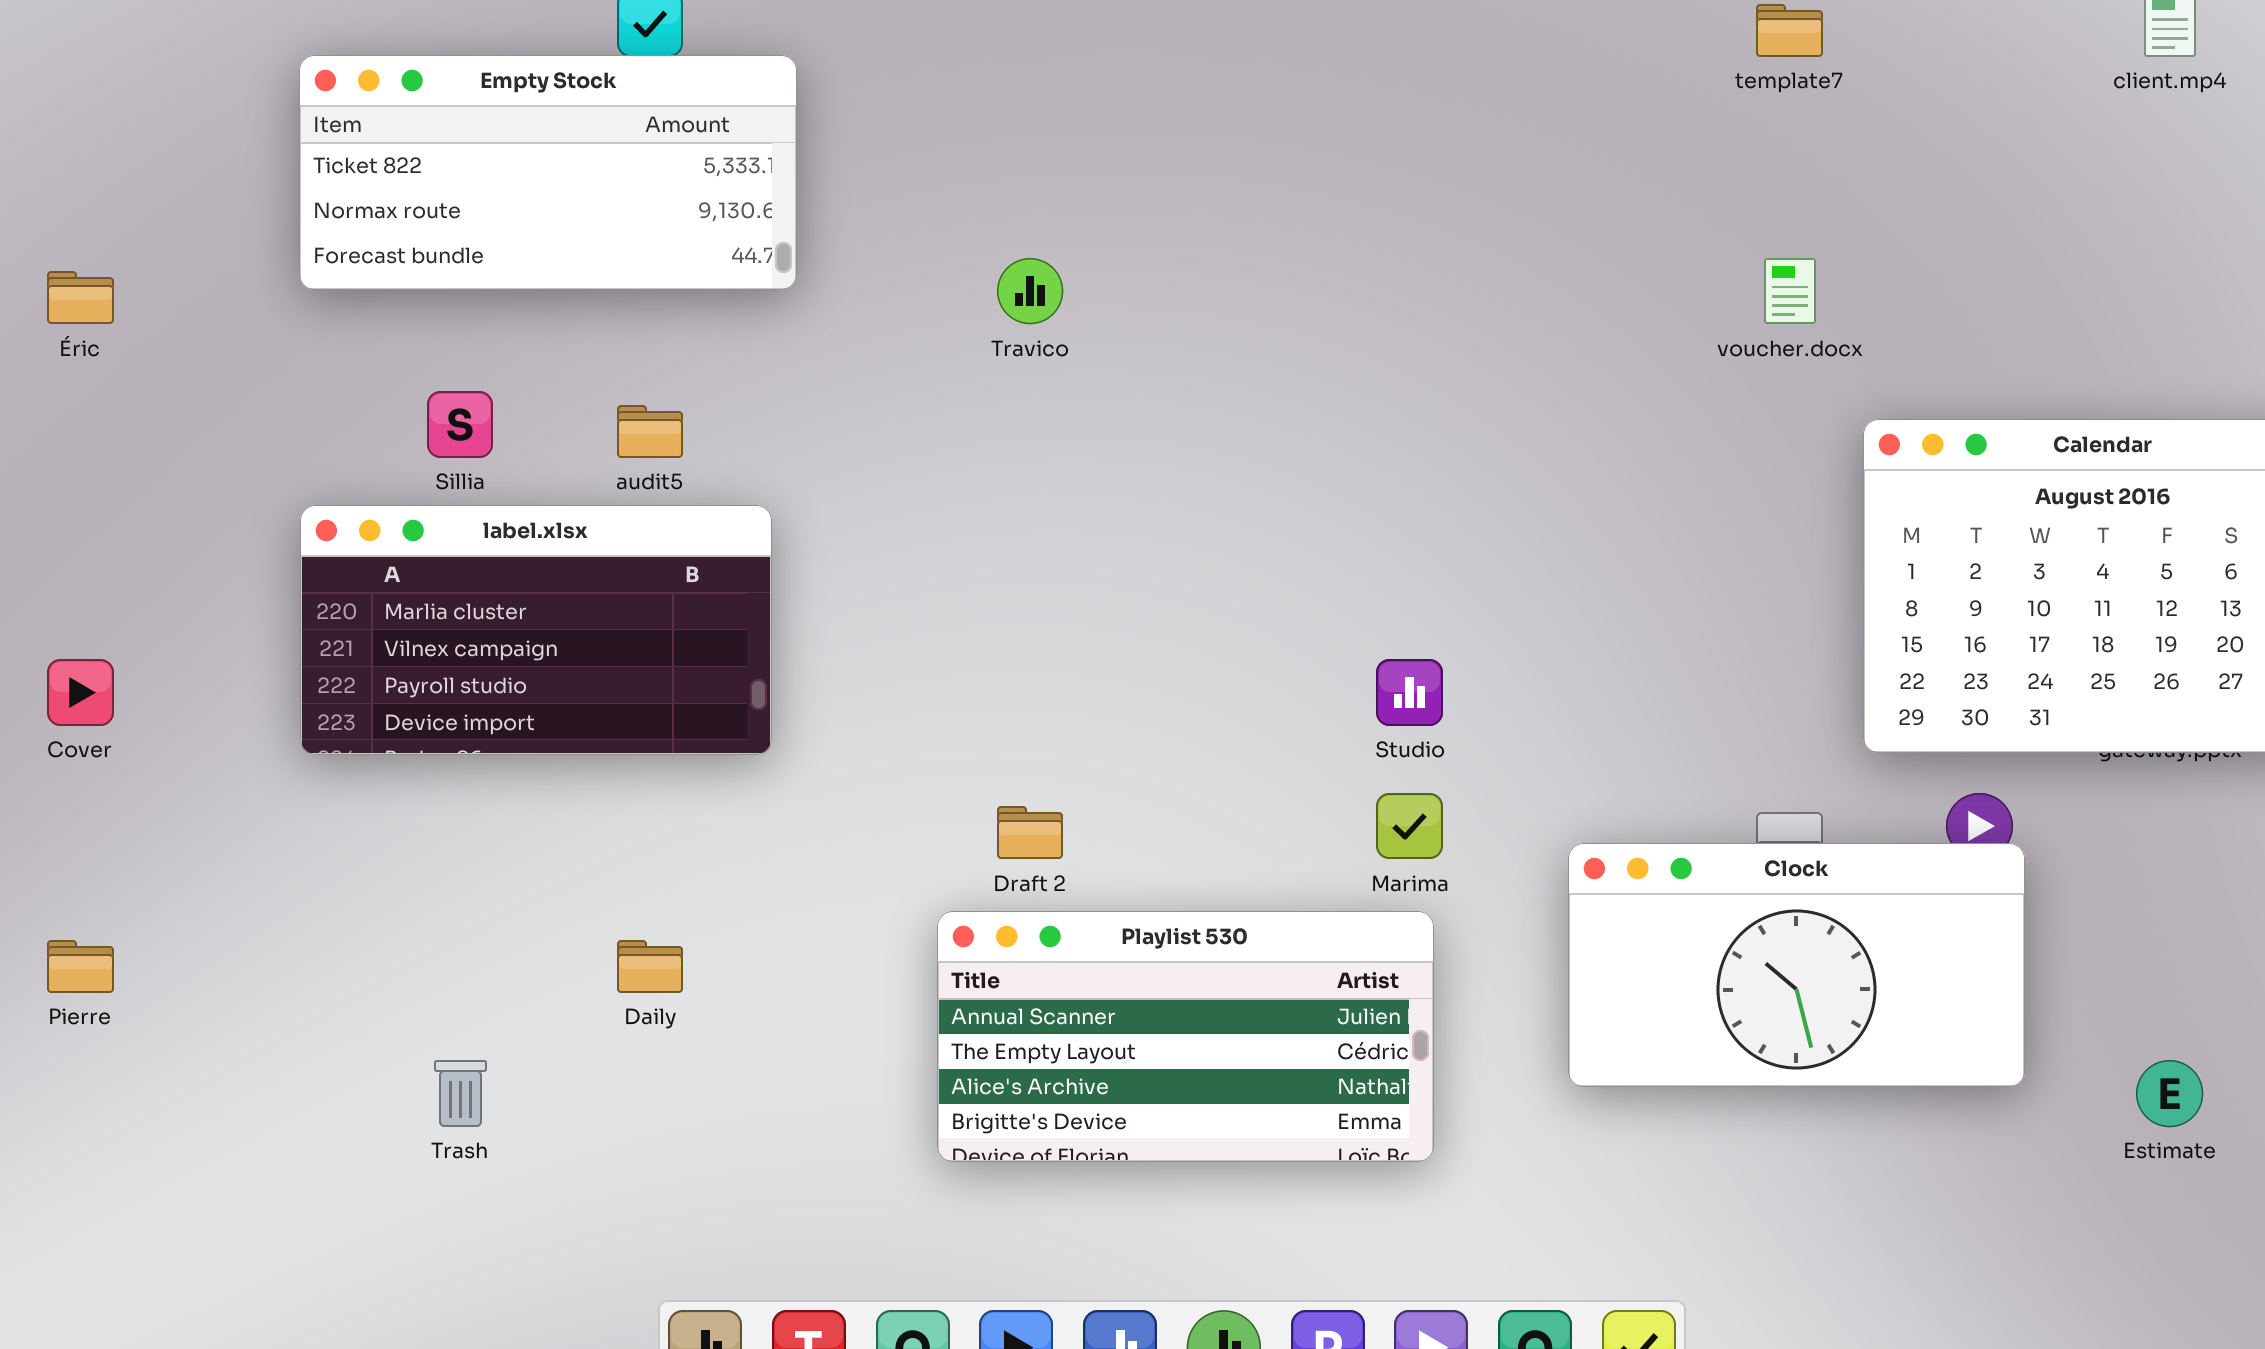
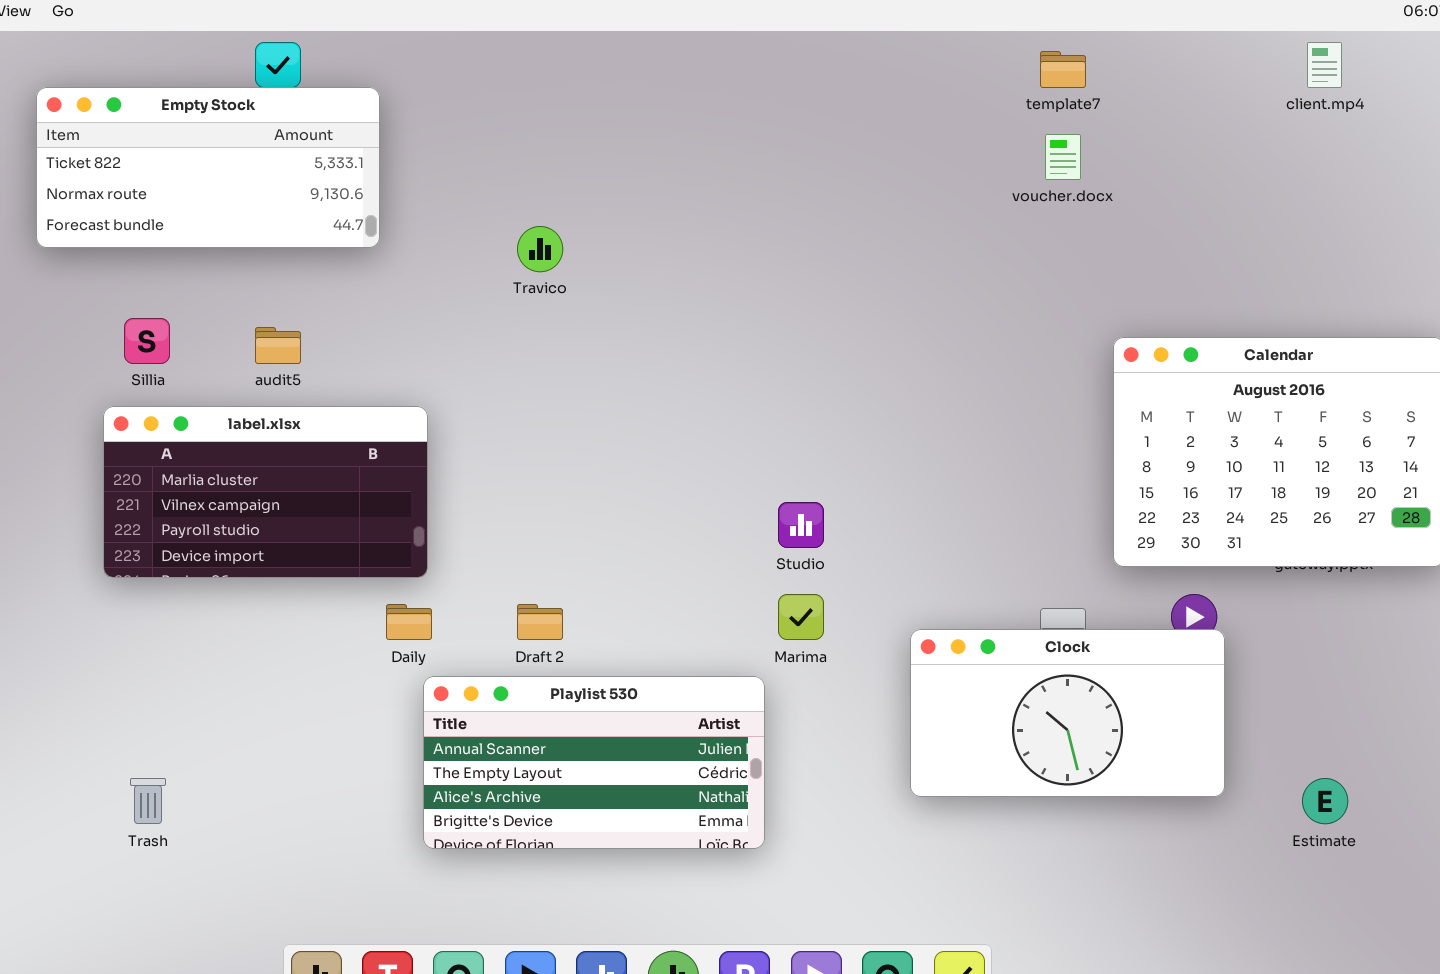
voucher.docx: [1764,258,1816,324] -> [1045,134,1081,180], moved
label.xlsx: [300,505,772,755] -> [103,406,428,578], moved
Playlist 530: [937,911,1434,1162] -> [423,676,765,849], moved
Daily: [617,940,683,993] -> [386,604,432,640], moved

